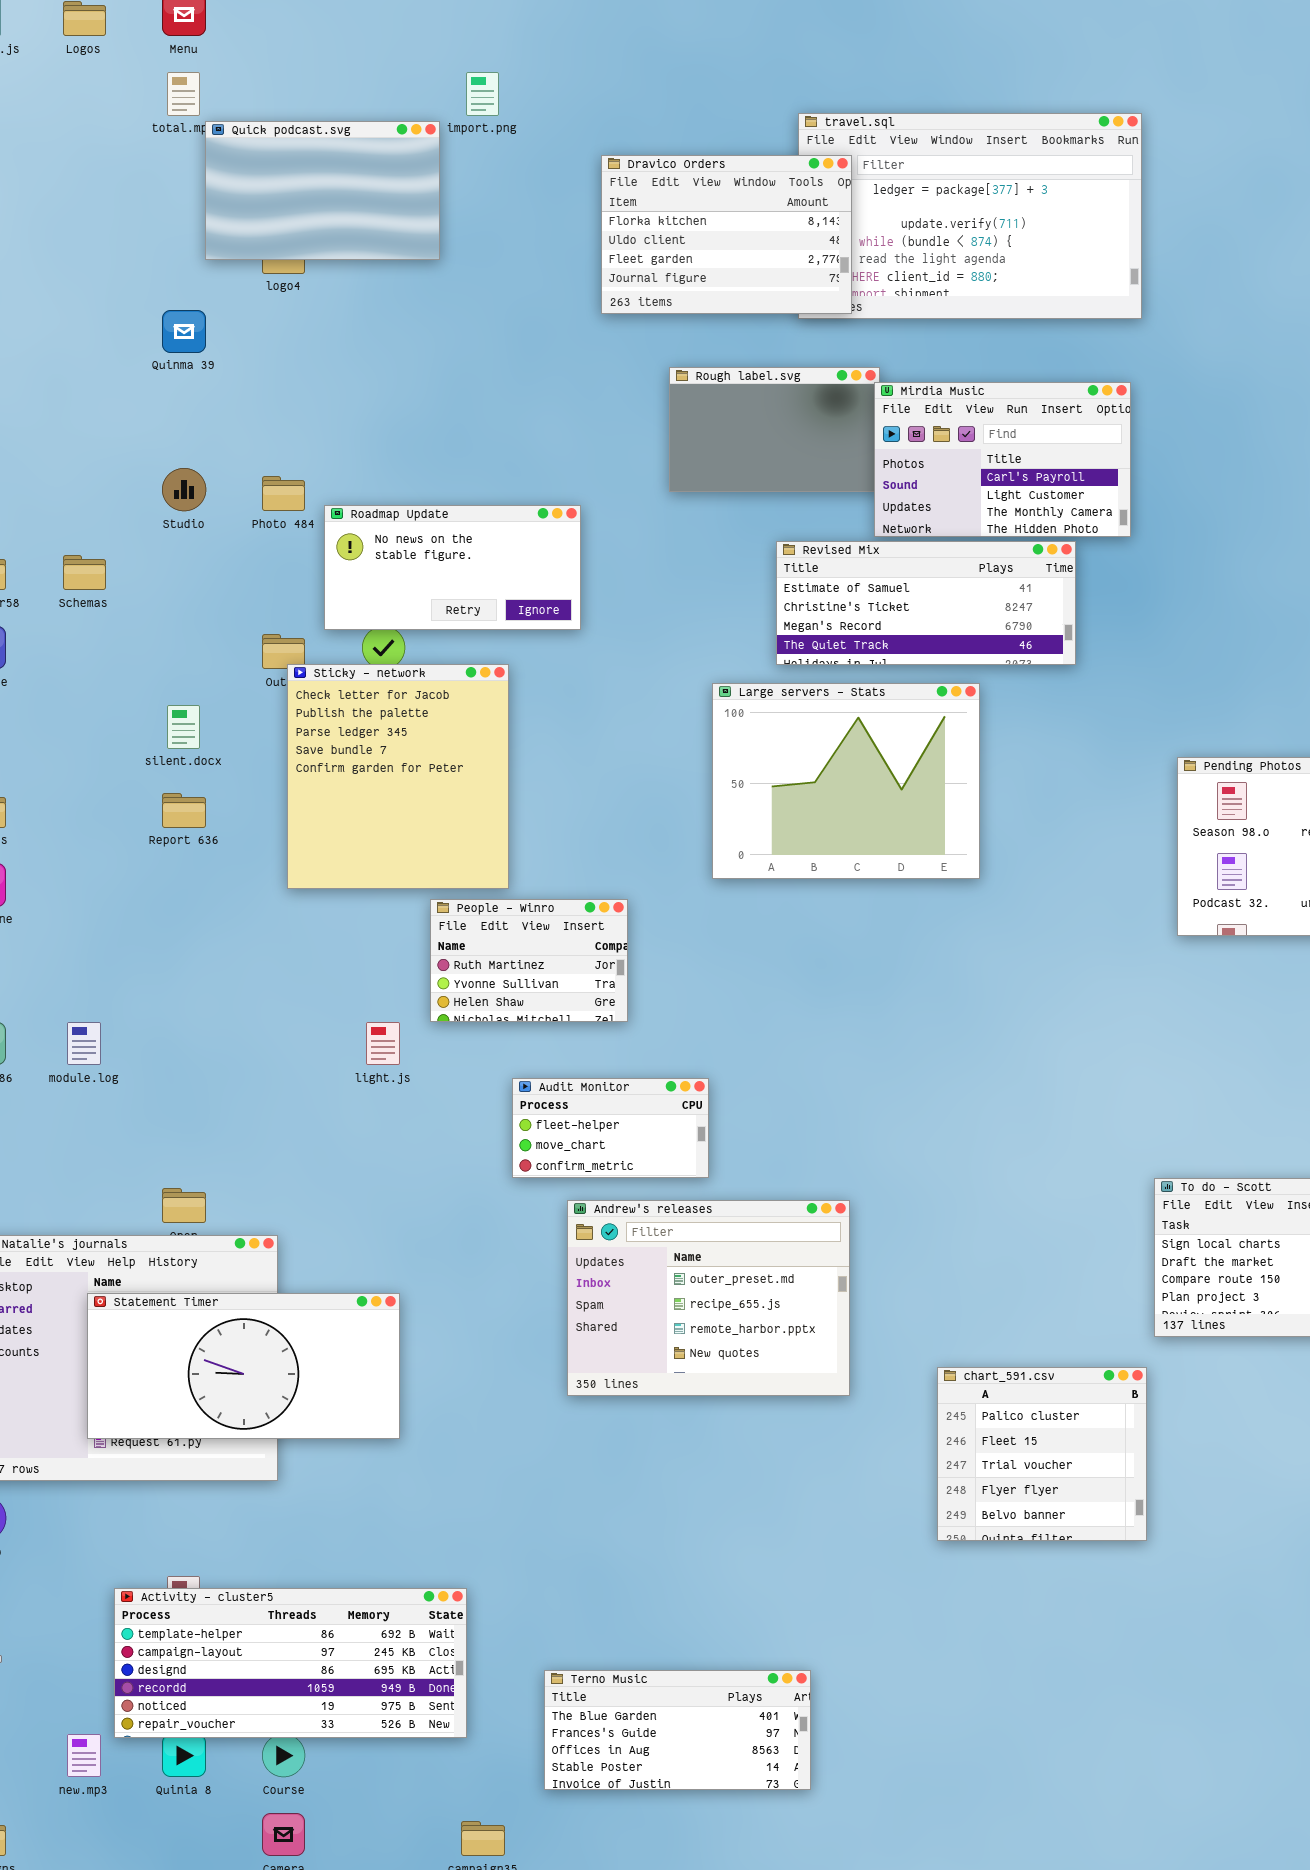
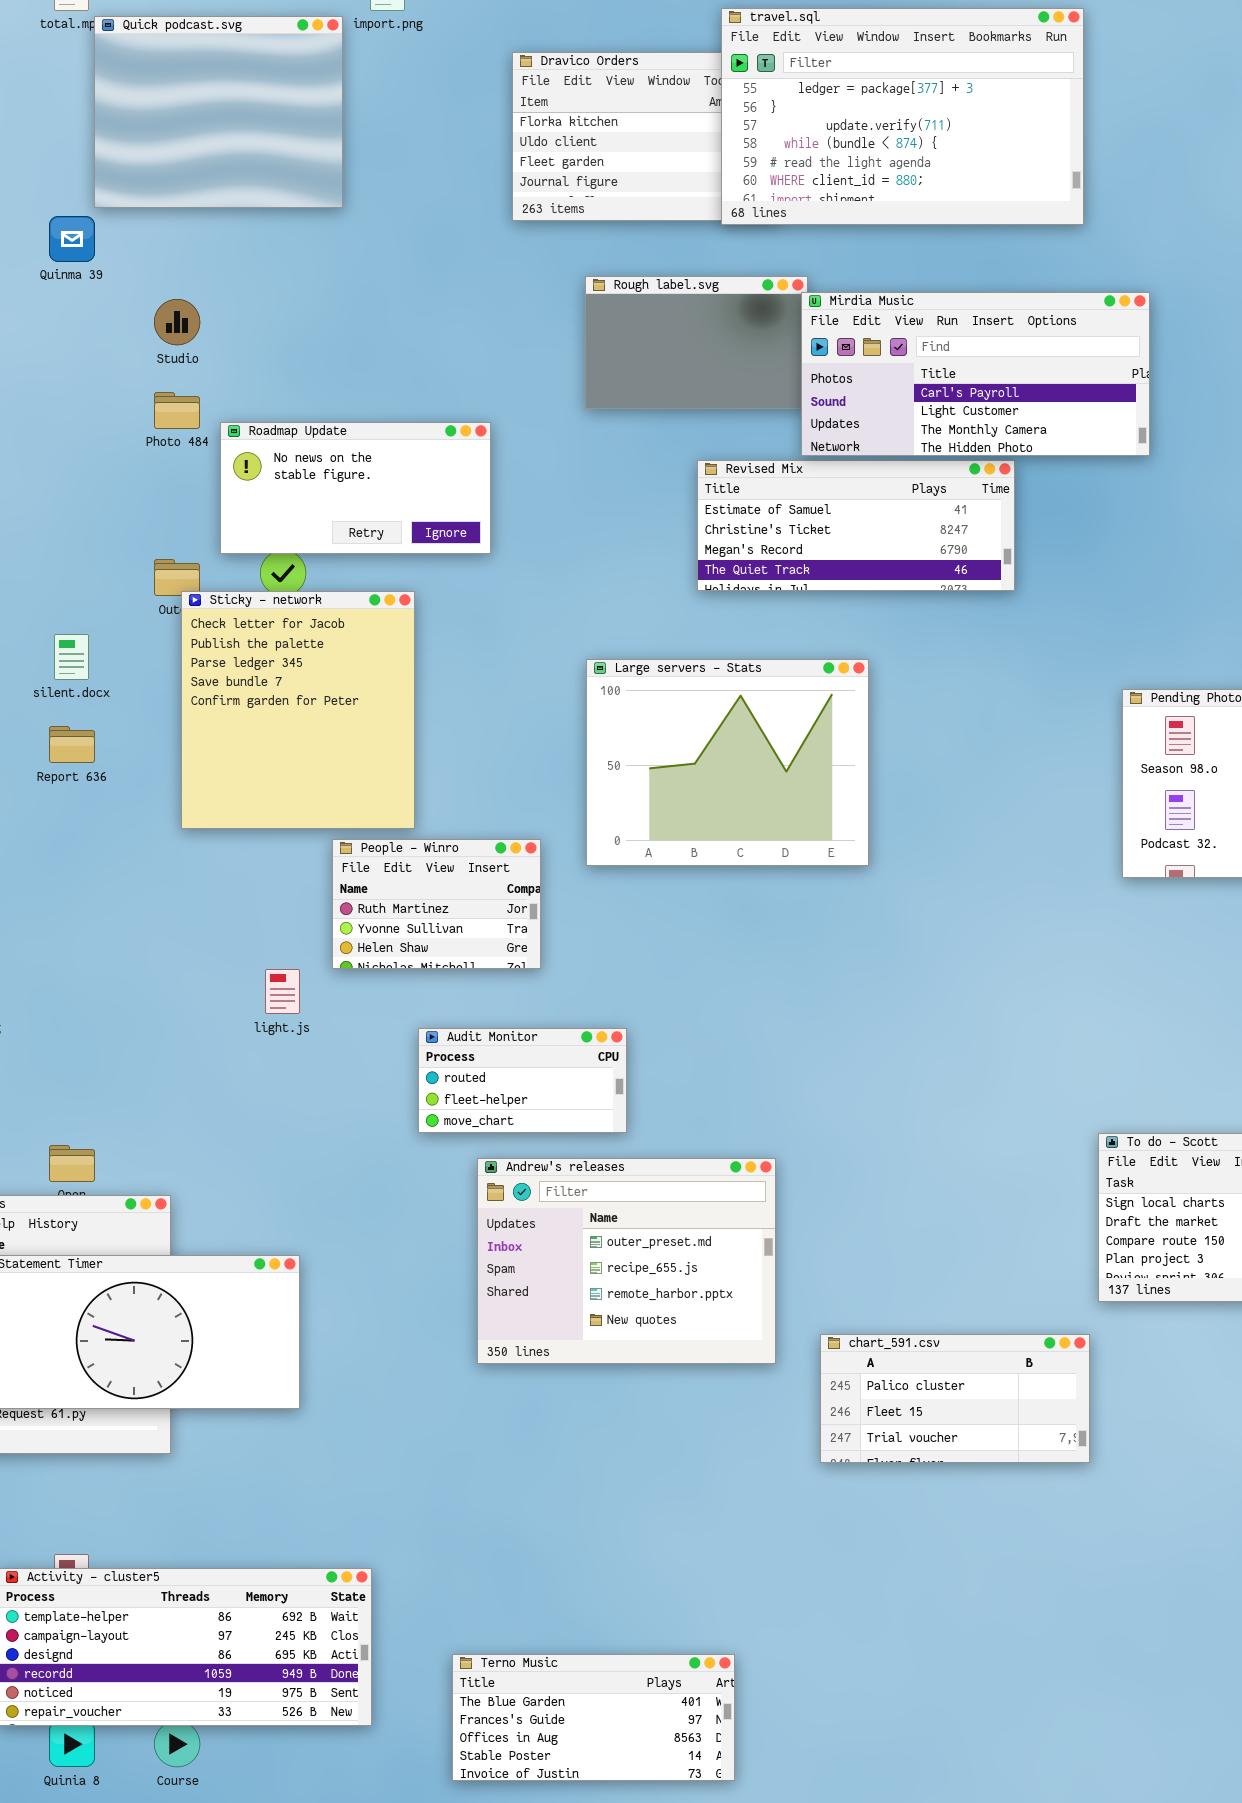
travel.sql: [798,113,1142,319] -> [721,8,1084,225], raised
Quick podcast.svg: [205,121,440,260] -> [94,16,343,208], resized
Mirdia Music: [874,382,1131,537] -> [801,292,1150,456], resized
Studio: [162,468,206,511] -> [154,299,200,345], moved
Large servers - Stats: [712,683,980,879] -> [586,659,869,866], moved
Audit Monitor: [512,1078,709,1178] -> [418,1028,627,1133], scrolled up 1 row
chart_591.csv: [937,1367,1147,1541] -> [820,1334,1090,1463], resized

